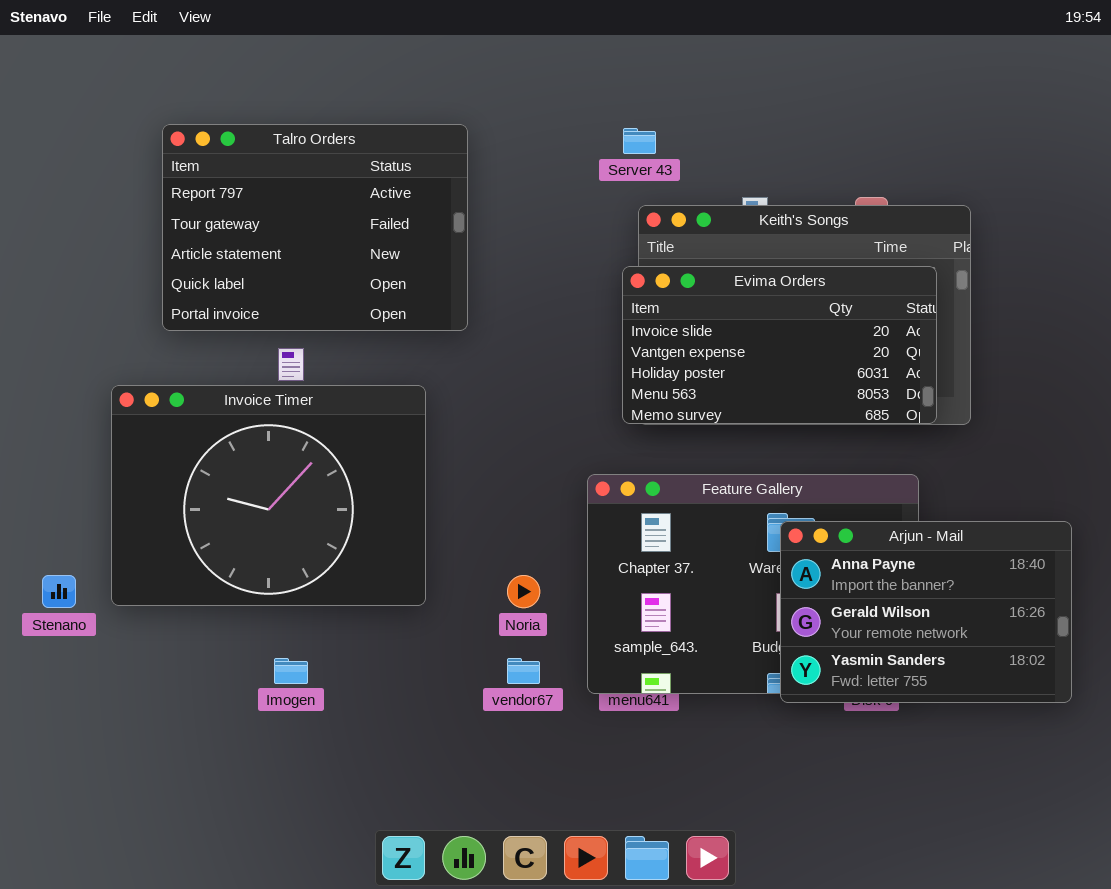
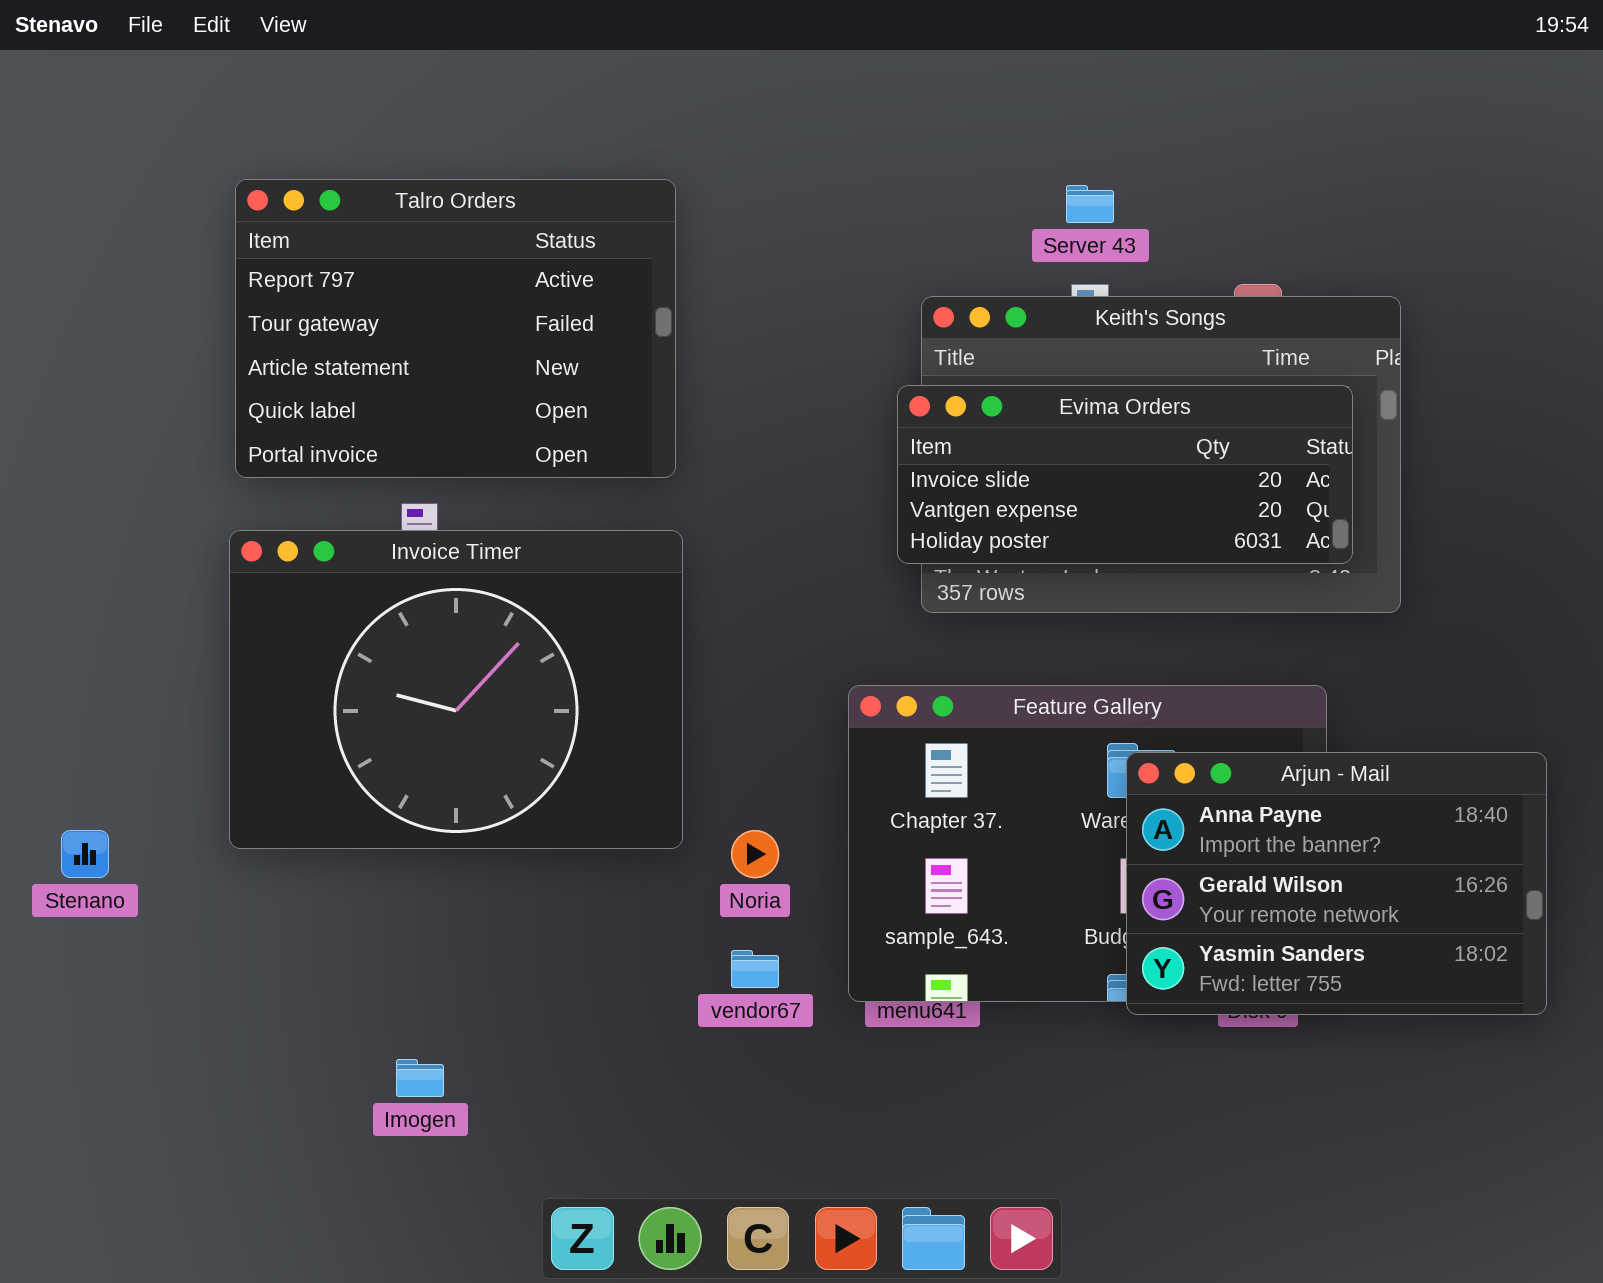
Server 43: [623,128,656,154] -> [1066,185,1114,223], moved
Evima Orders: [622,266,937,424] -> [897,385,1353,564], resized
Invoice Timer: [111,385,426,606] -> [229,530,683,849], moved
Imogen: [274,658,308,684] -> [396,1059,444,1097], moved

